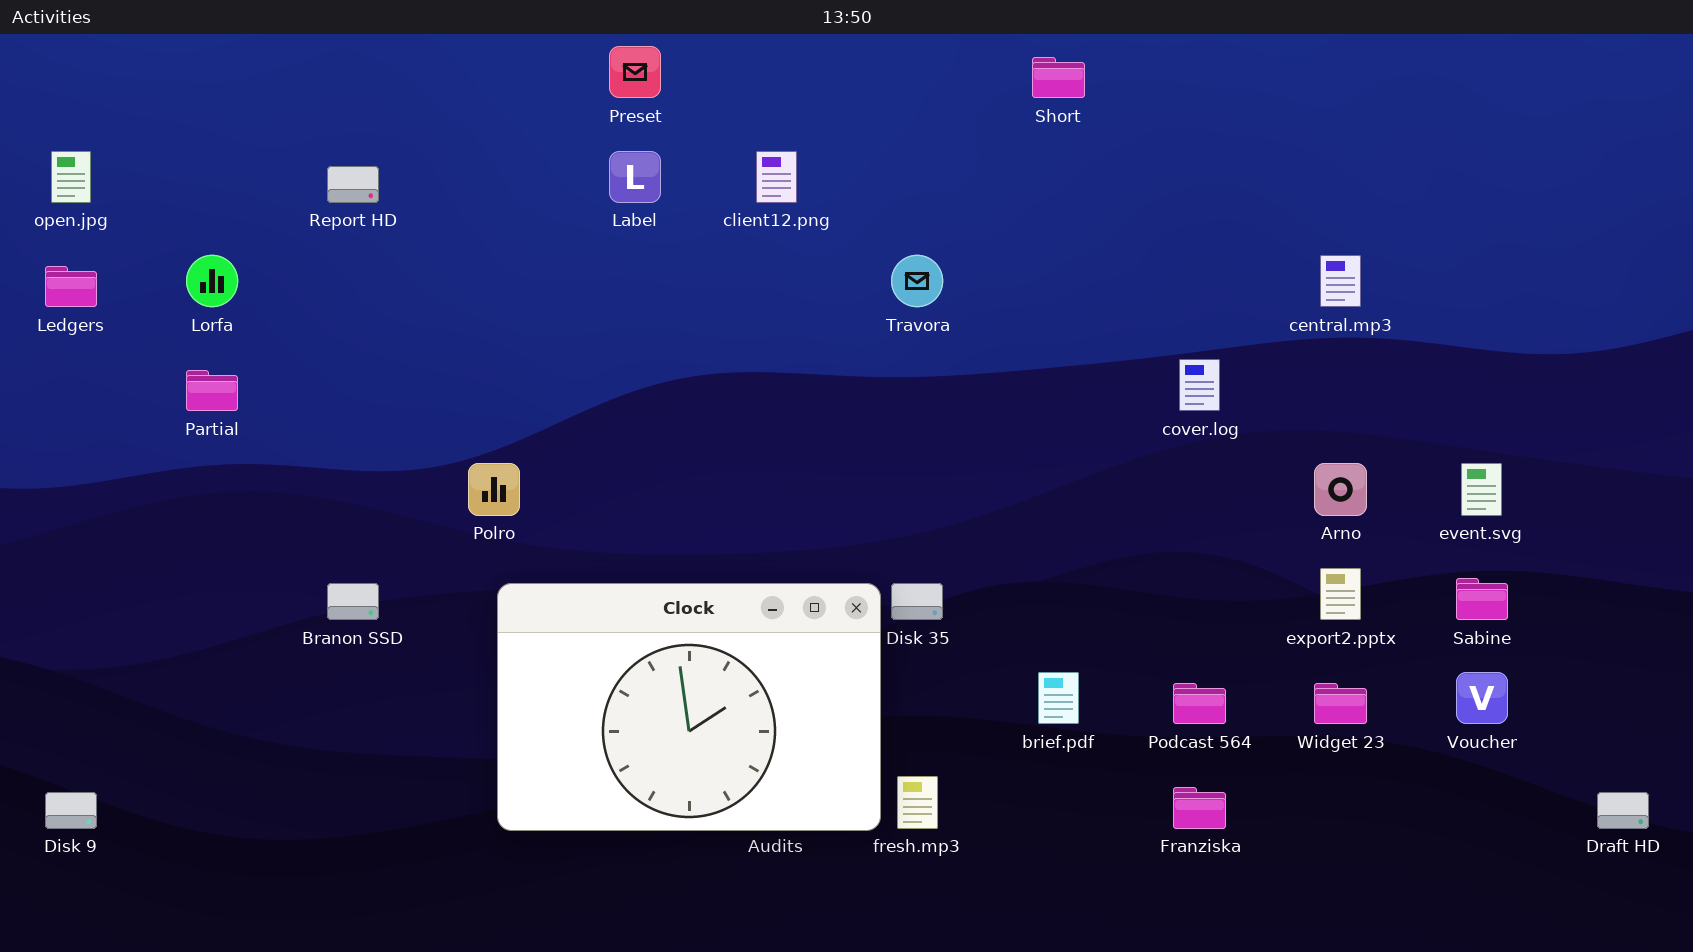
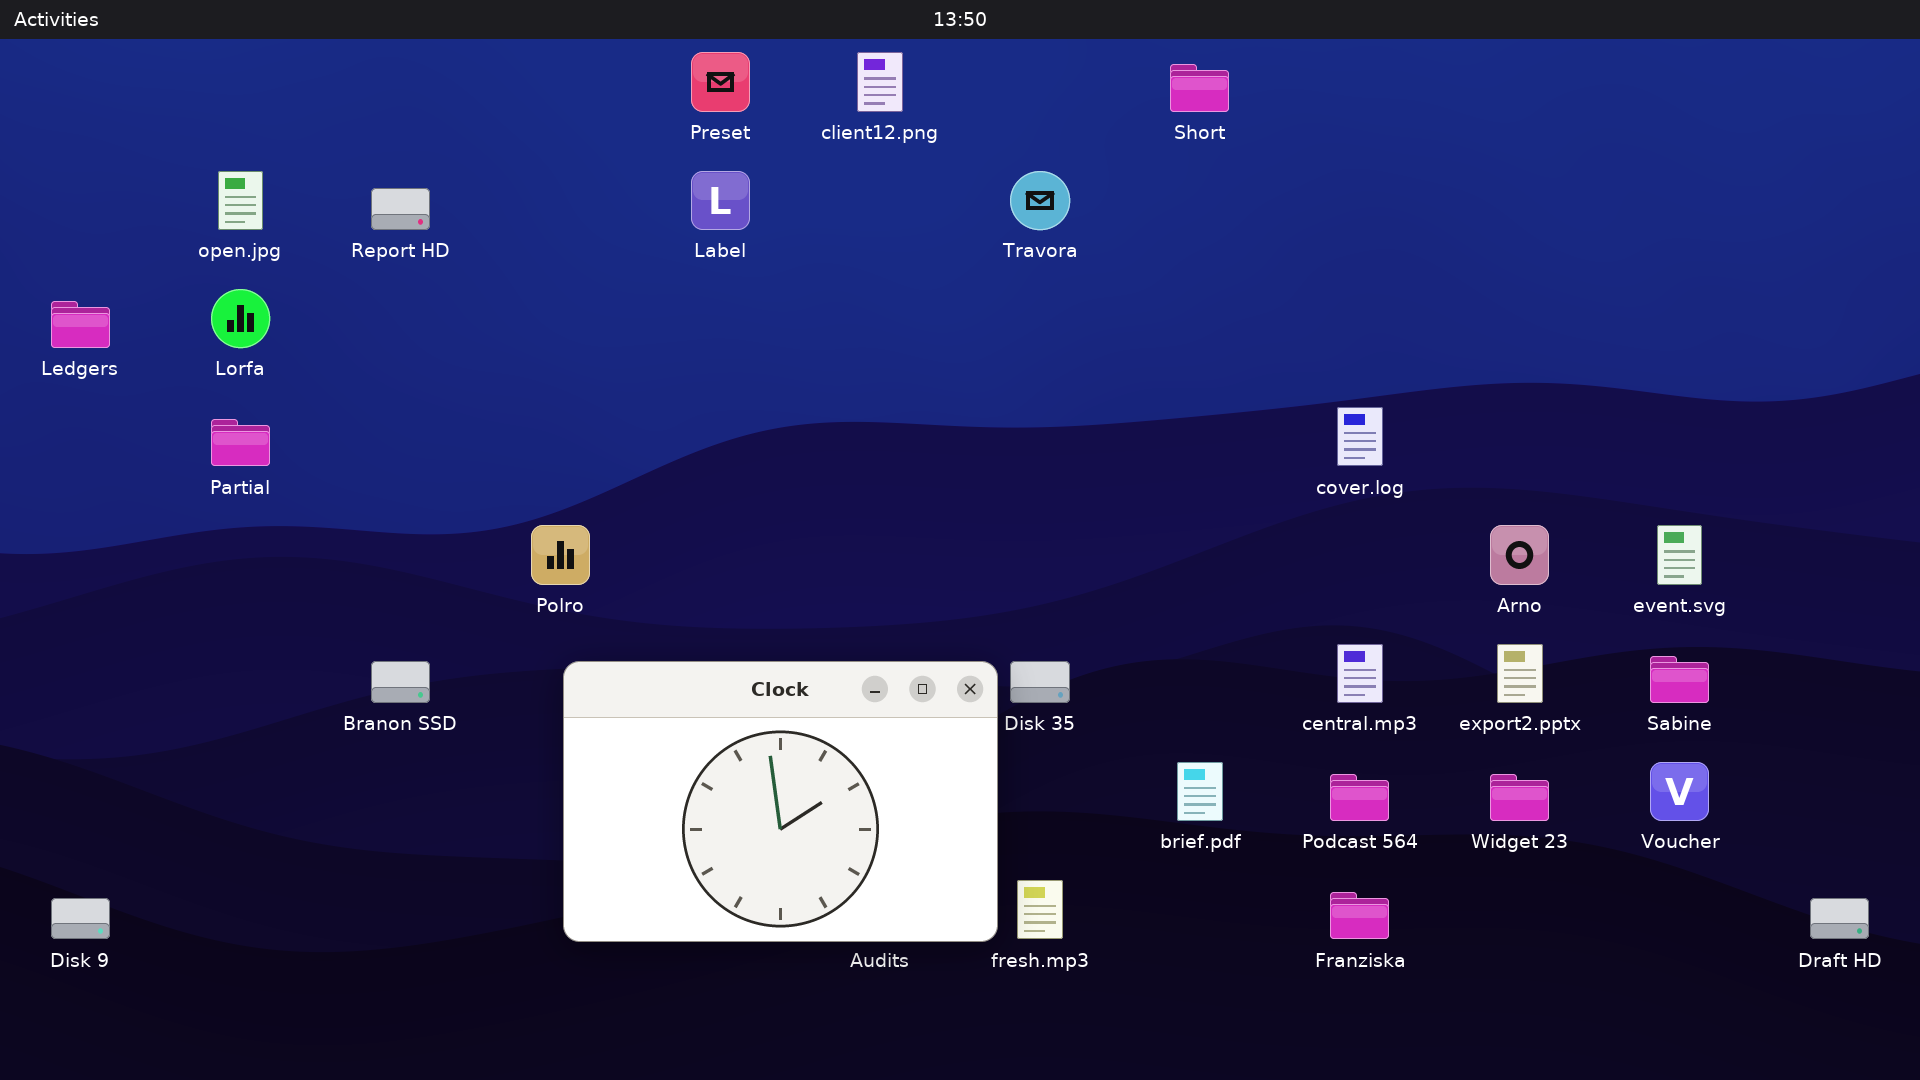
open.jpg: [51,151,91,203] -> [218,171,263,230], moved
client12.png: [756,151,797,203] -> [857,52,903,112], moved
Travora: [891,255,943,307] -> [1010,171,1070,230], moved
central.mp3: [1320,255,1361,307] -> [1337,644,1383,703], moved

